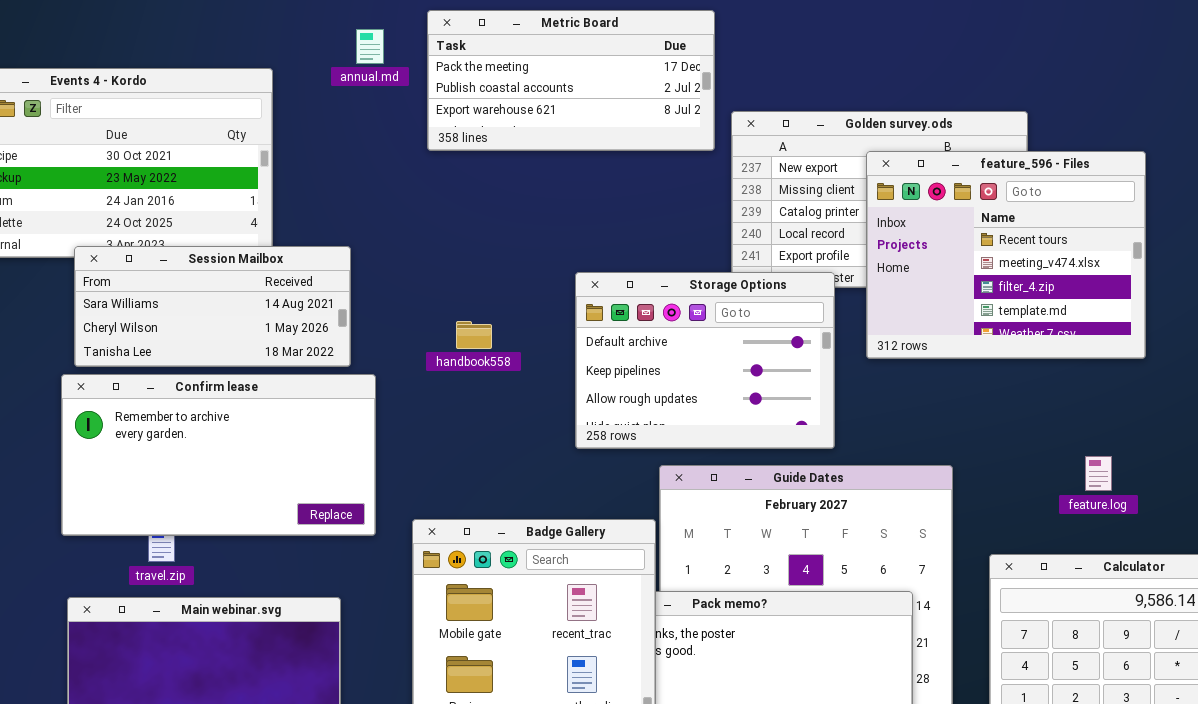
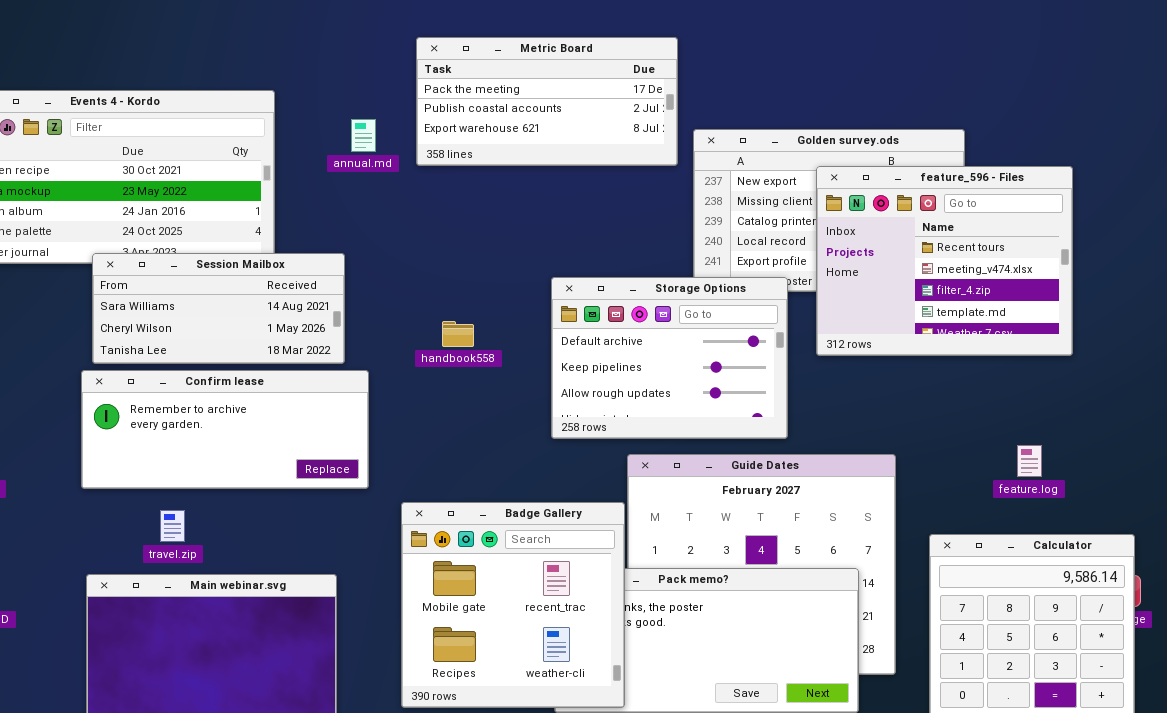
annual.md: [356,29,384,64] -> [351,119,376,152], moved
Confirm lease: [61,374,376,536] -> [81,370,369,489], resized

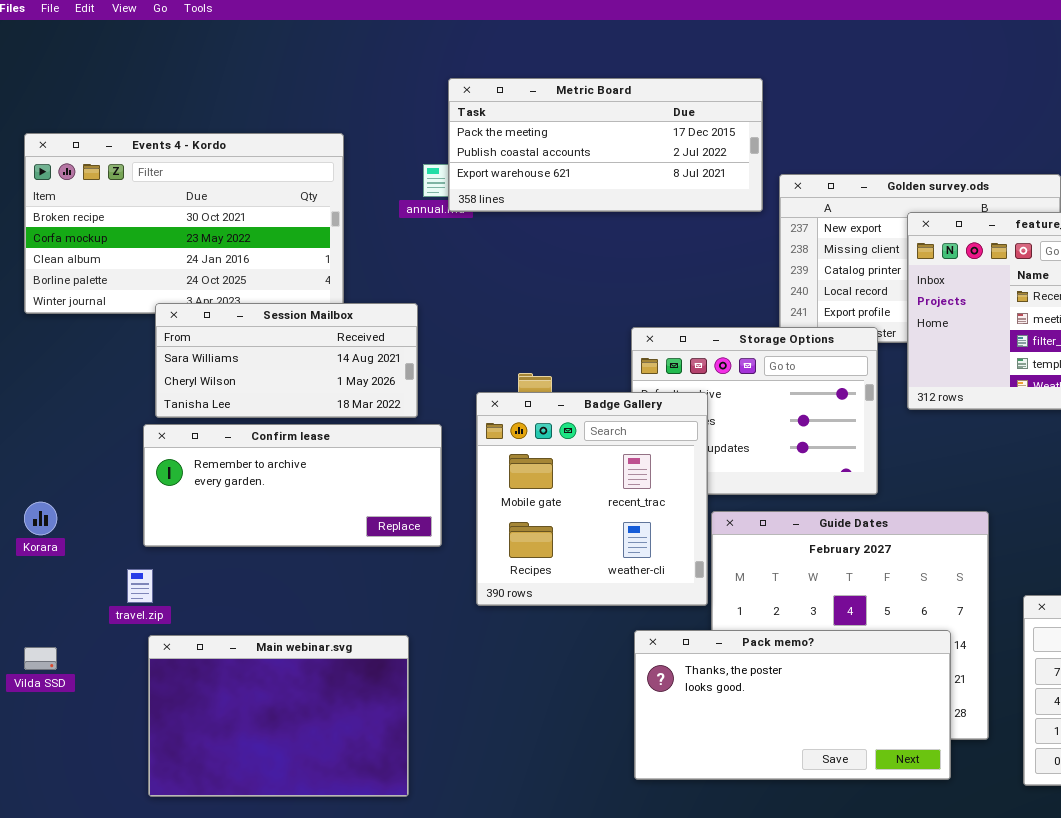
Metric Board: [416,37,678,166] -> [448,78,763,212], resized
Badge Gallery: [401,502,625,708] -> [476,392,708,606], moved
travel.zip: [160,510,185,542] -> [127,569,153,603], moved

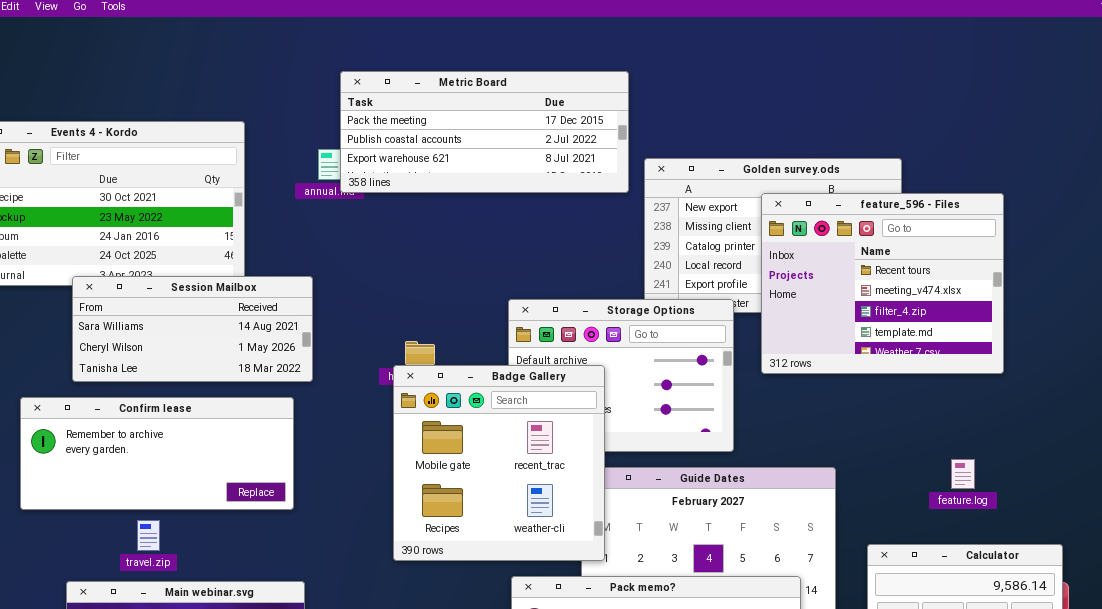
Badge Gallery: [476,392,708,606] -> [393,365,605,561], moved
Confirm lease: [143,424,442,547] -> [20,397,294,510], moved
travel.zip: [127,569,153,603] -> [137,520,160,551], moved

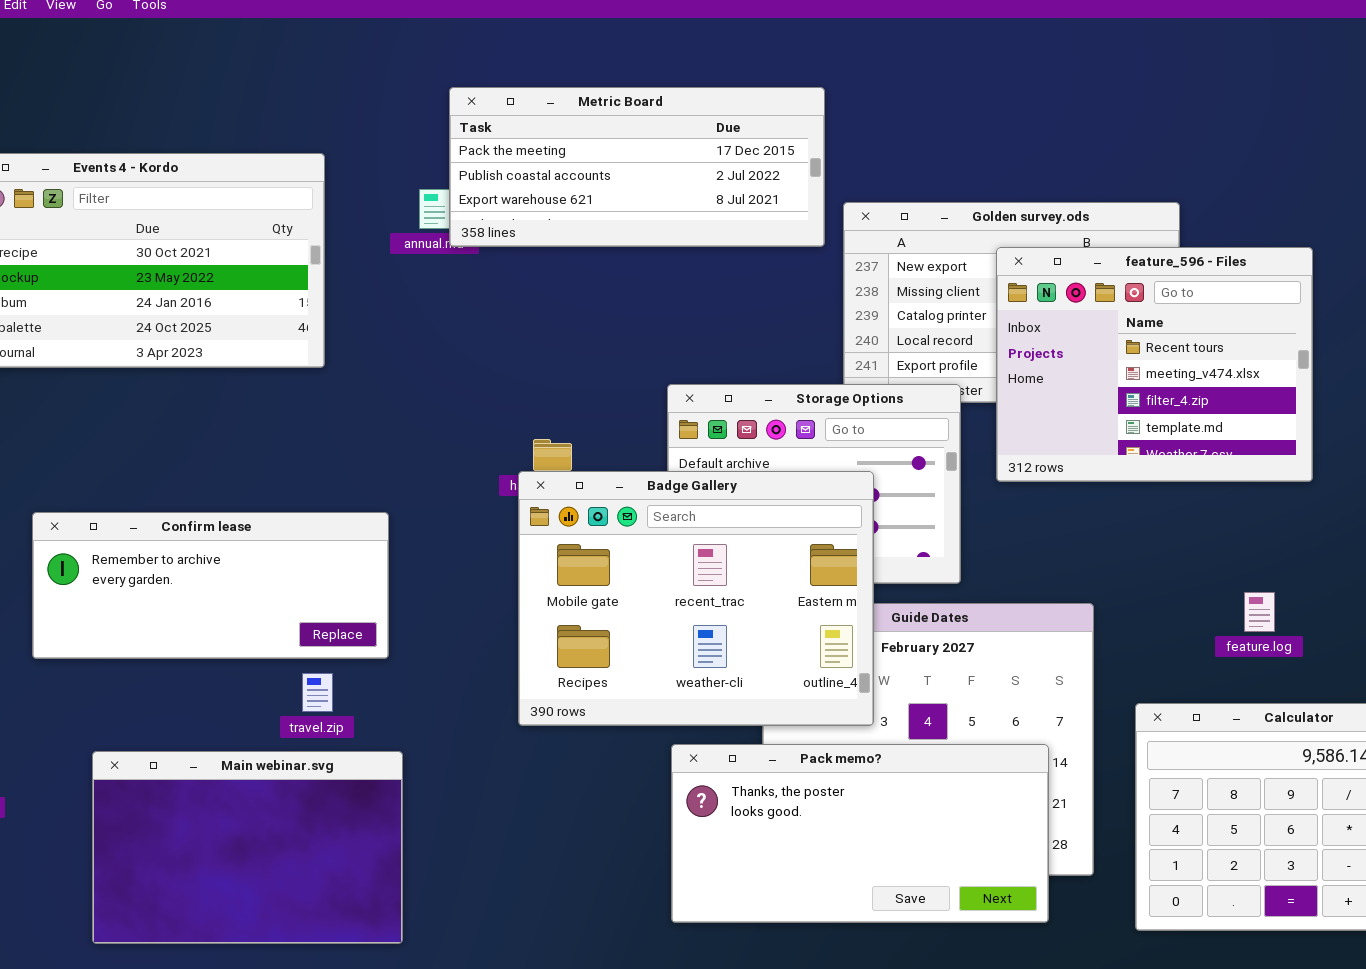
Session Mailbox: [72,276,313,382] -> none, closed
Badge Gallery: [393,365,605,561] -> [518,471,874,726], resized
travel.zip: [137,520,160,551] -> [302,673,333,712], moved

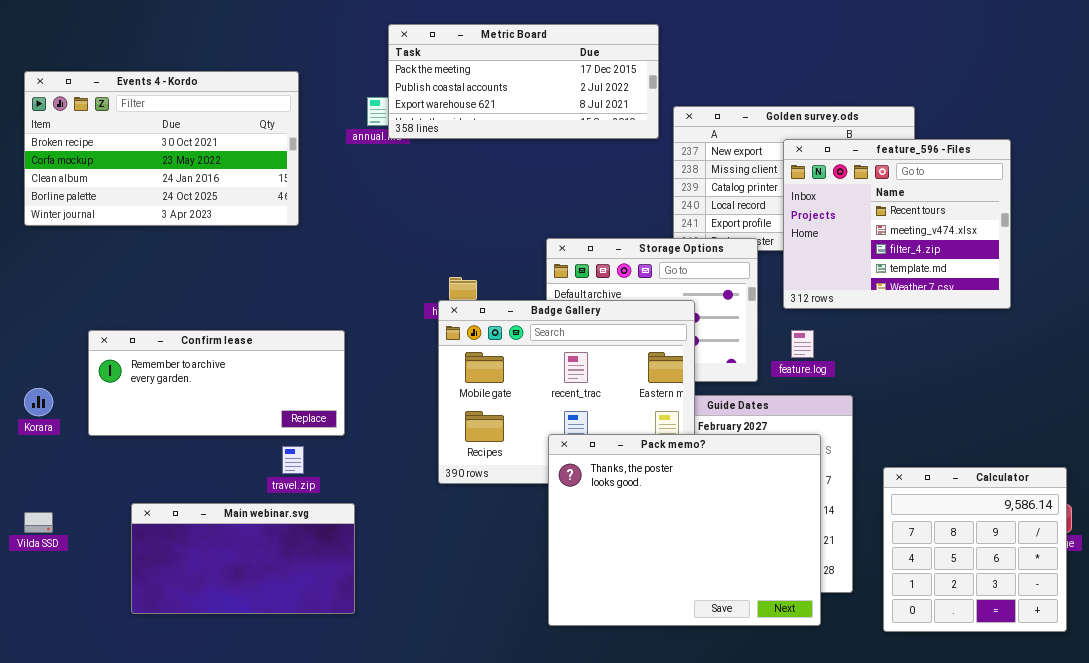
feature.log: [1244,592,1275,632] -> [791,330,814,358], moved
Pack memo?: [671,744,1049,923] -> [548,434,821,626], resized
Main webinar.svg: [92,751,403,944] -> [131,503,355,614], resized

